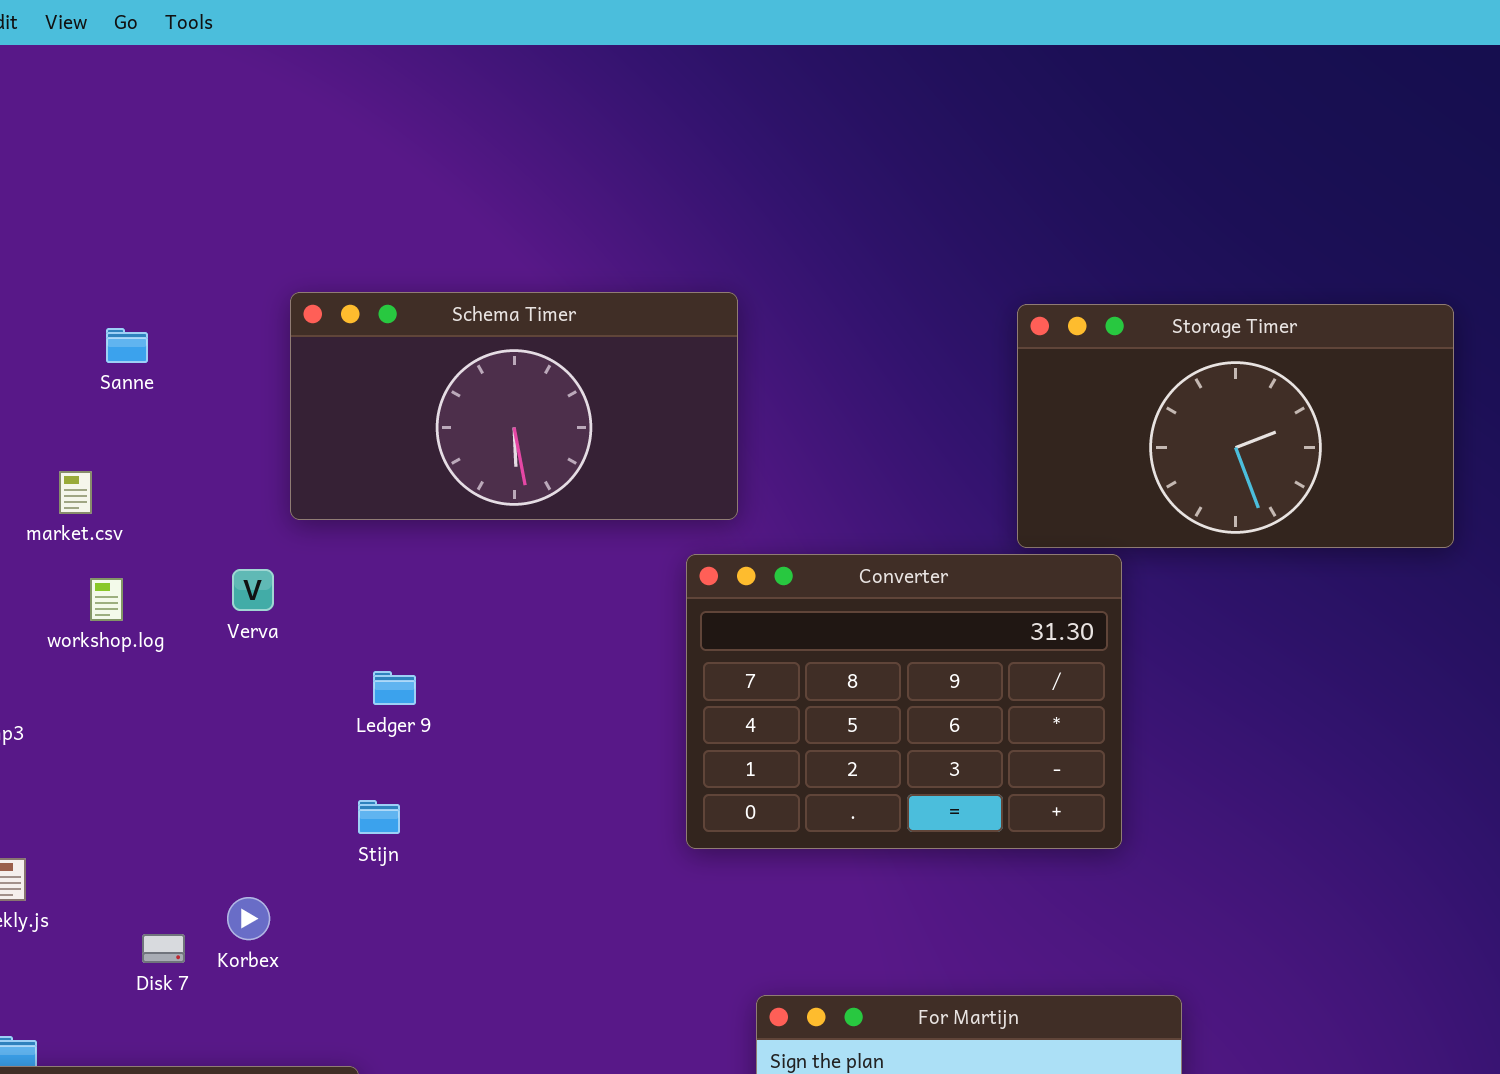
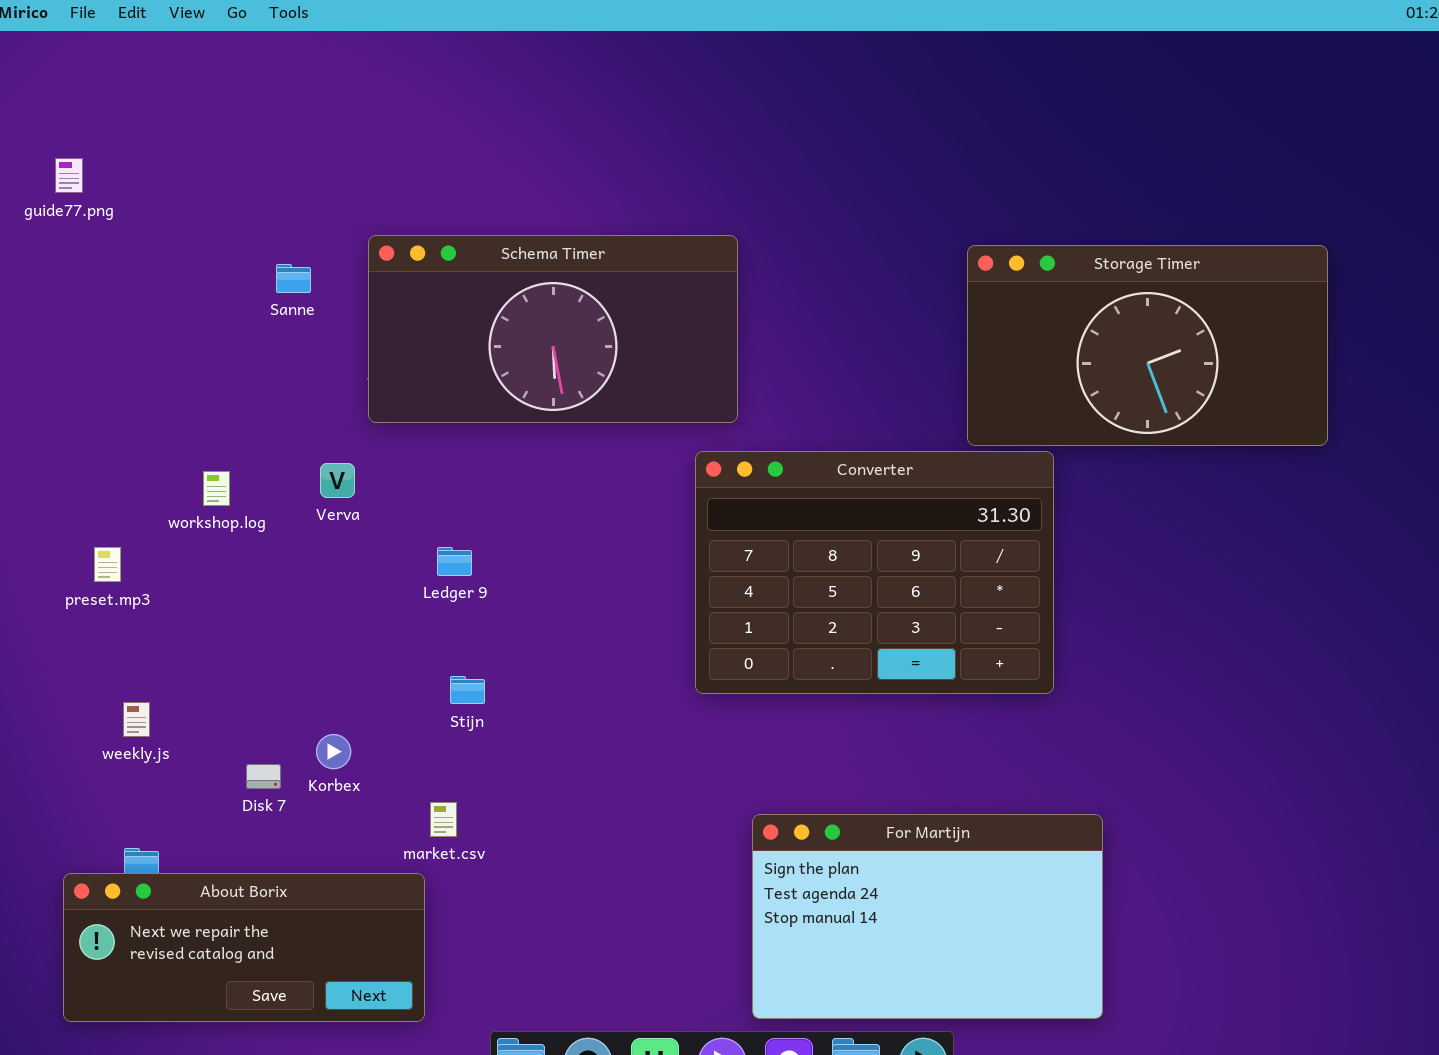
Sanne: [106,328,148,363] -> [276,264,311,293], moved
market.csv: [59,471,92,514] -> [430,802,457,837], moved
Stijn: [358,800,400,834] -> [450,676,485,704], moved

